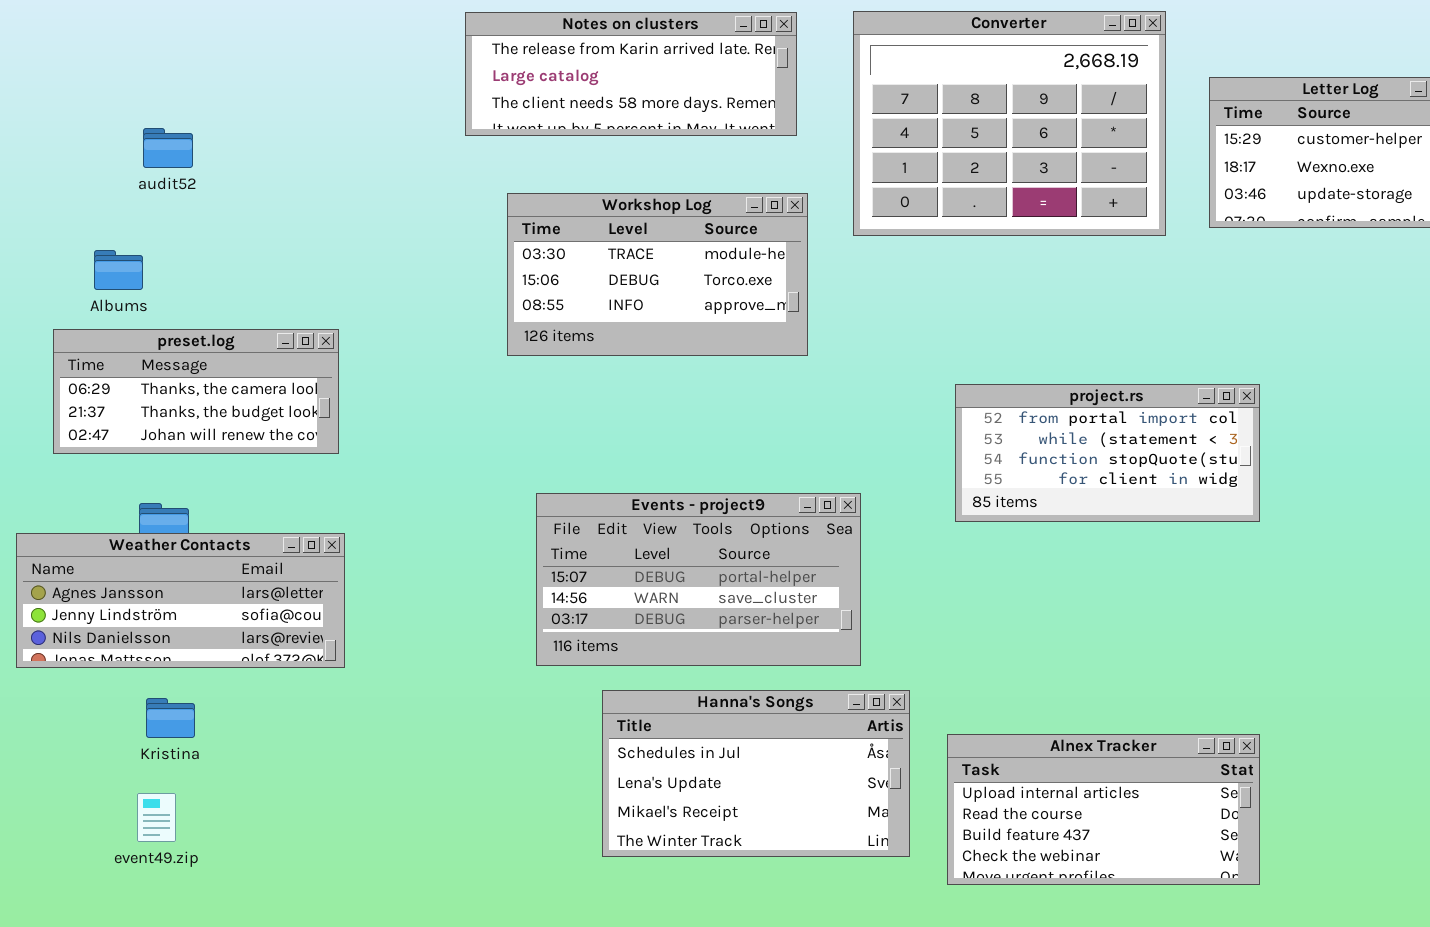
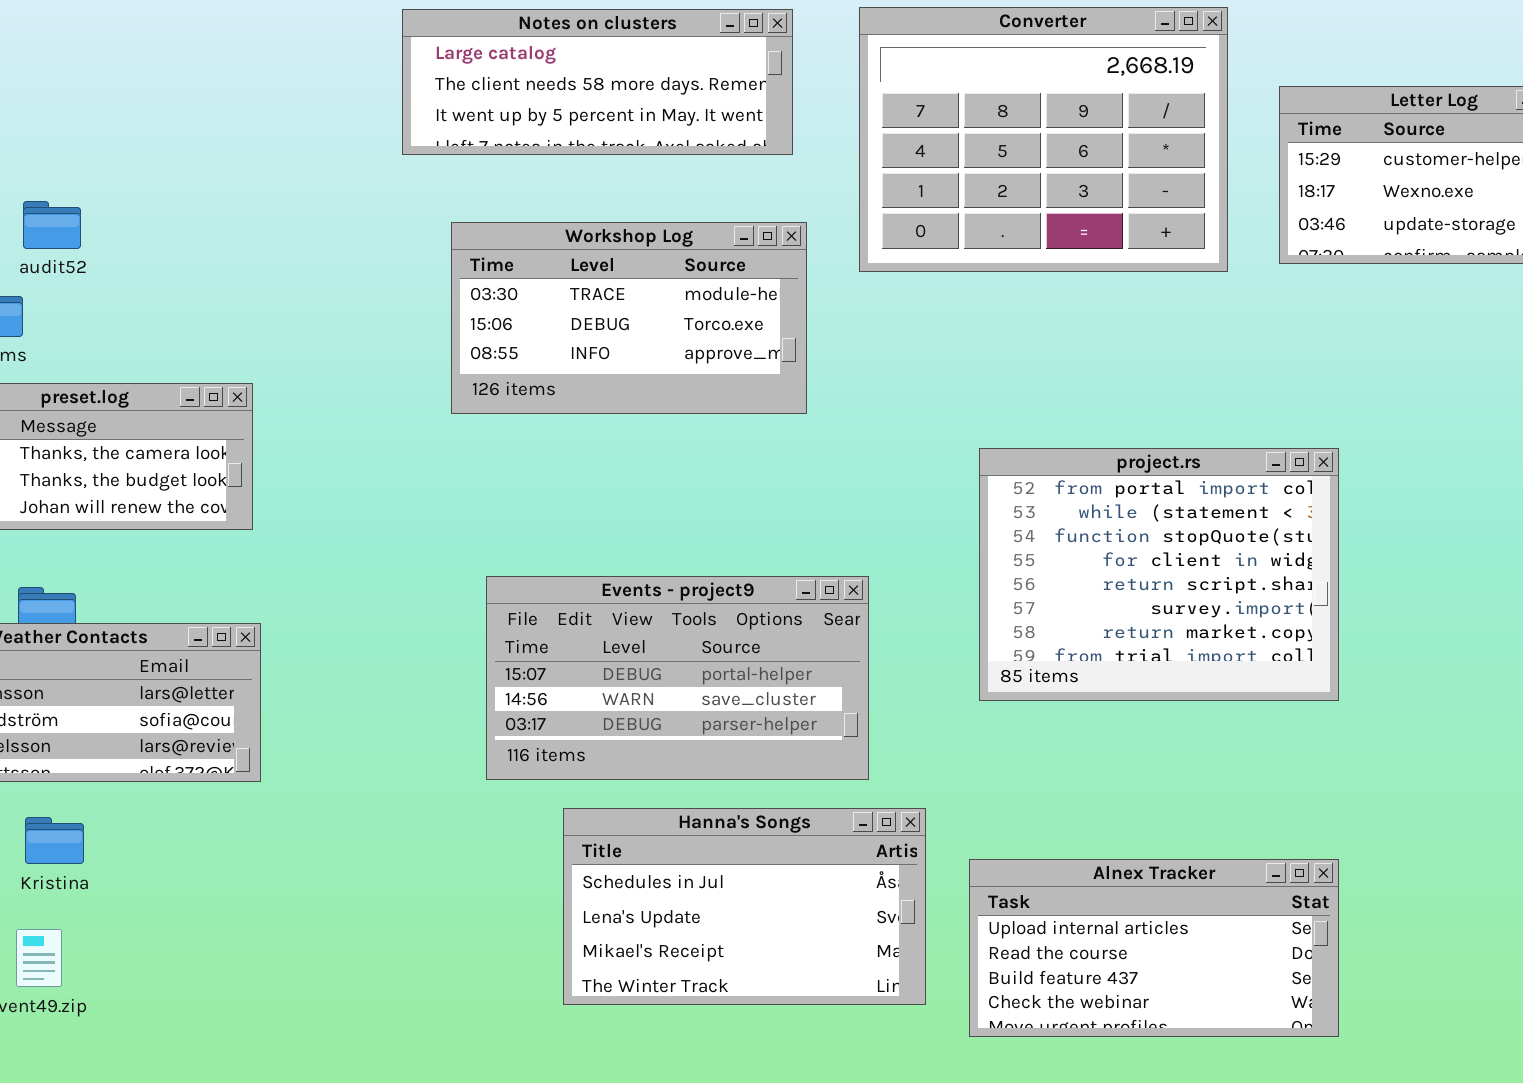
Notes on clusters: [465,12,797,136] -> [402,9,793,155], scrolled down 1 row
audit52: [143,128,193,168] -> [23,201,81,249], moved
project.rs: [955,384,1260,522] -> [979,448,1339,701], resized

